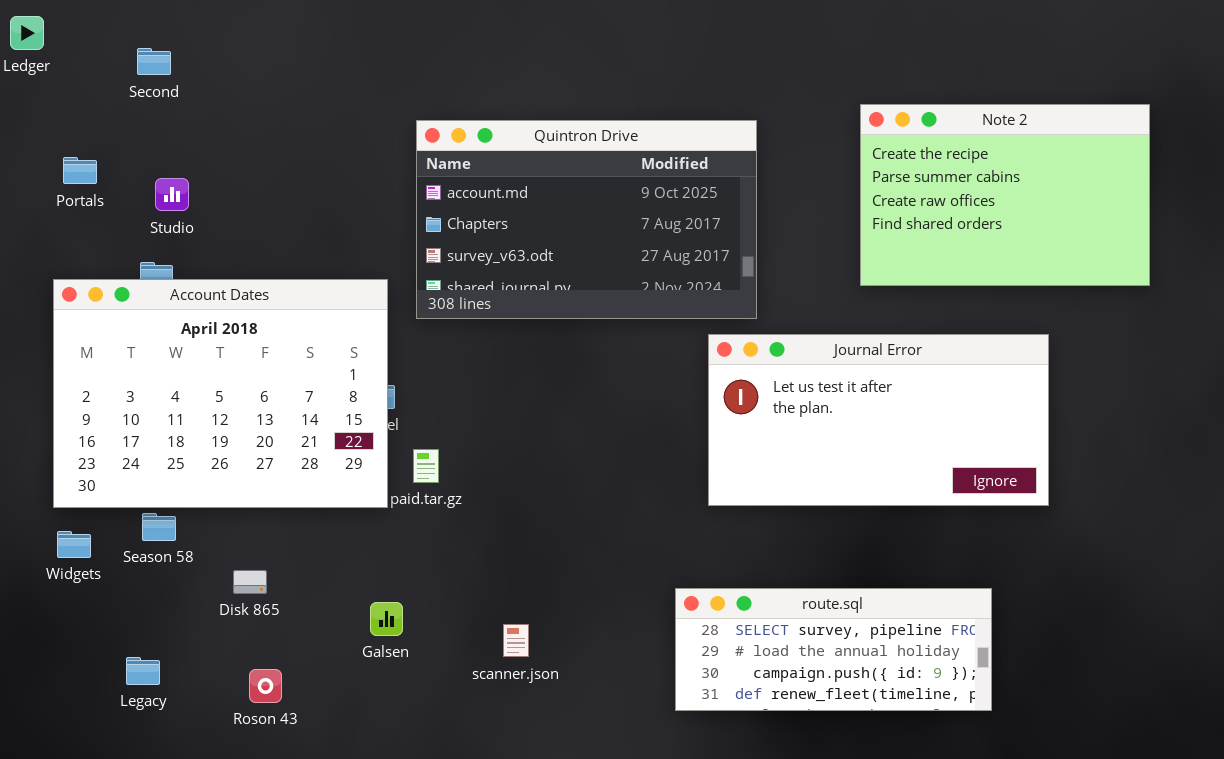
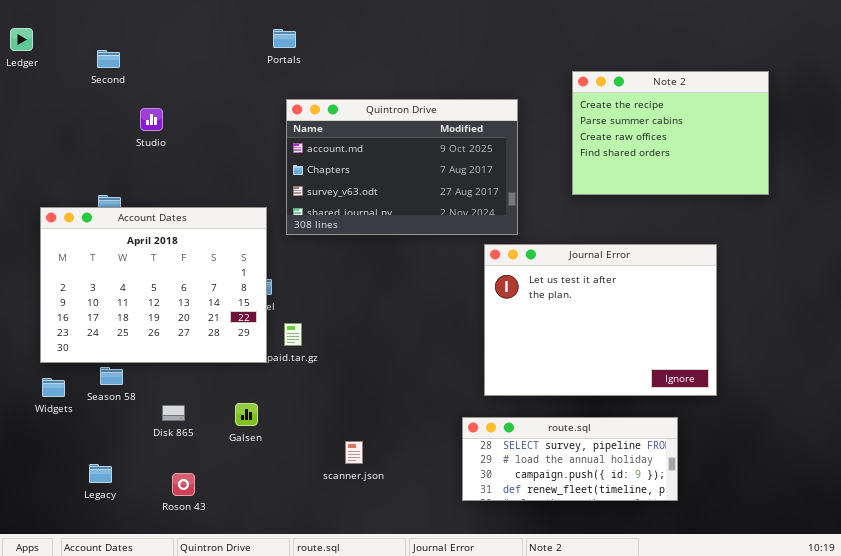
Note 2: [860,104,1150,286] -> [572,71,769,195], moved
Portals: [63,157,97,184] -> [273,29,296,48], moved
Studio: [155,178,189,211] -> [140,108,163,131], moved
Journal Error: [708,334,1049,506] -> [484,244,717,396], resized
Galsen: [370,602,403,636] -> [235,403,258,426], moved

